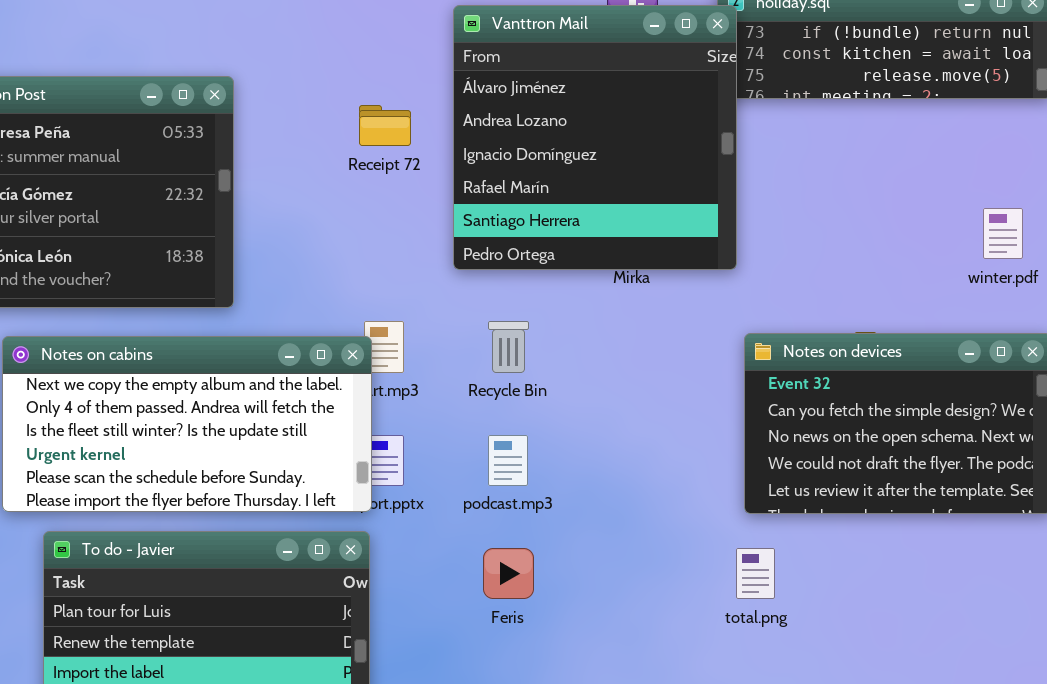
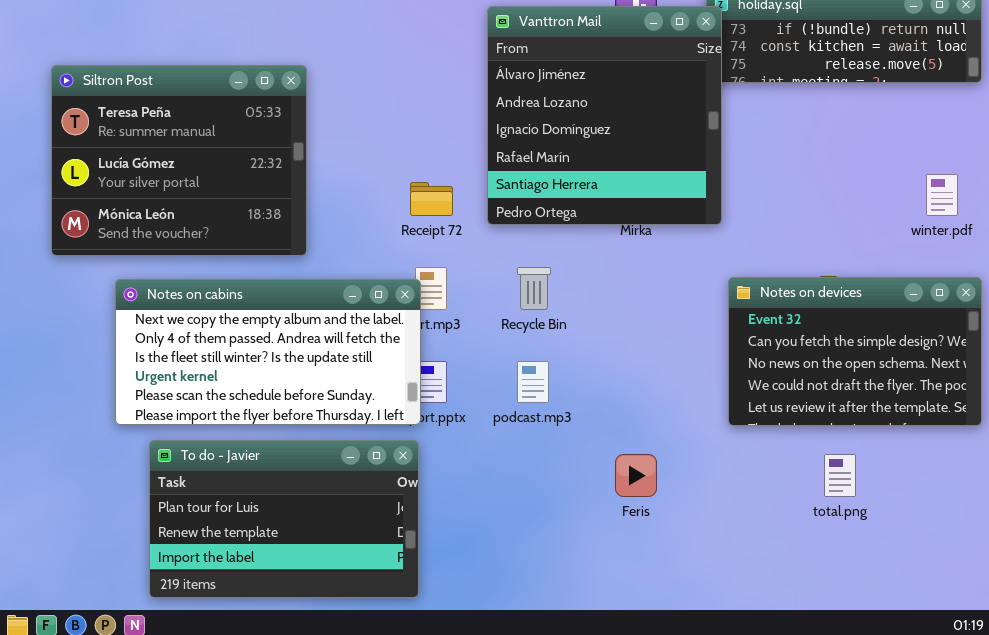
Receipt 72: [359,105,411,146] -> [410,182,453,216], moved
Feris: [483,548,534,599] -> [615,454,657,497], moved
total.png: [736,548,775,599] -> [824,454,856,497], moved

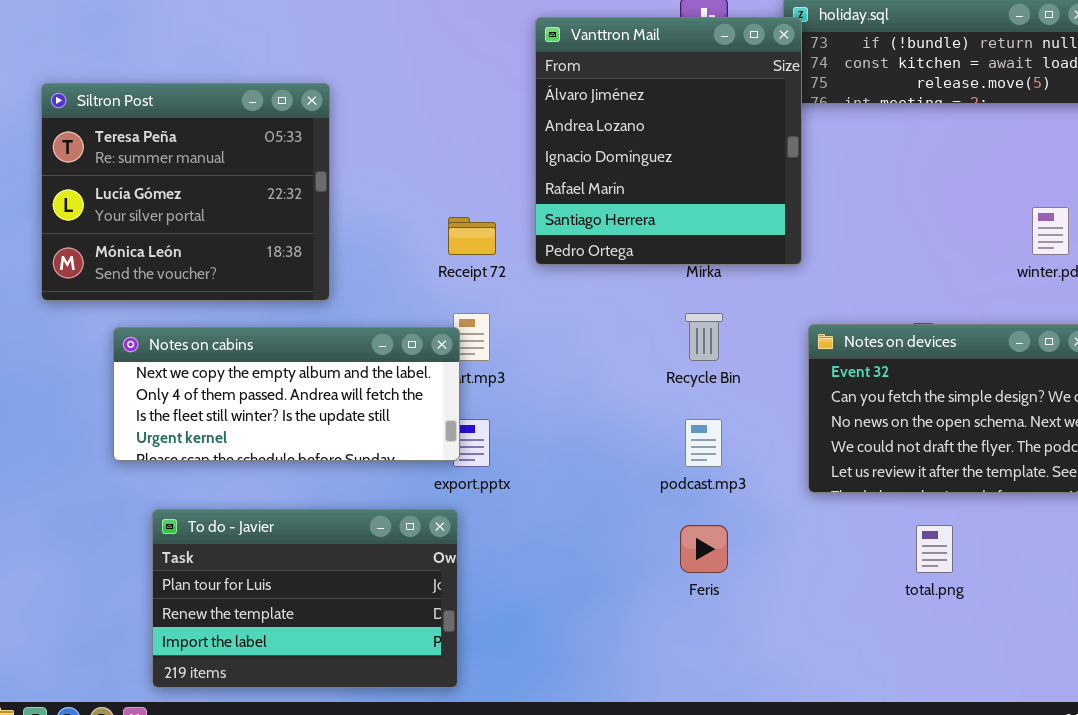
Recycle Bin: [517,267,551,310] -> [685,313,723,361], moved
Notes on cabins: [115,279,421,425] -> [113,327,460,461], resized
podcast.mp3: [517,361,549,403] -> [685,419,722,467], moved

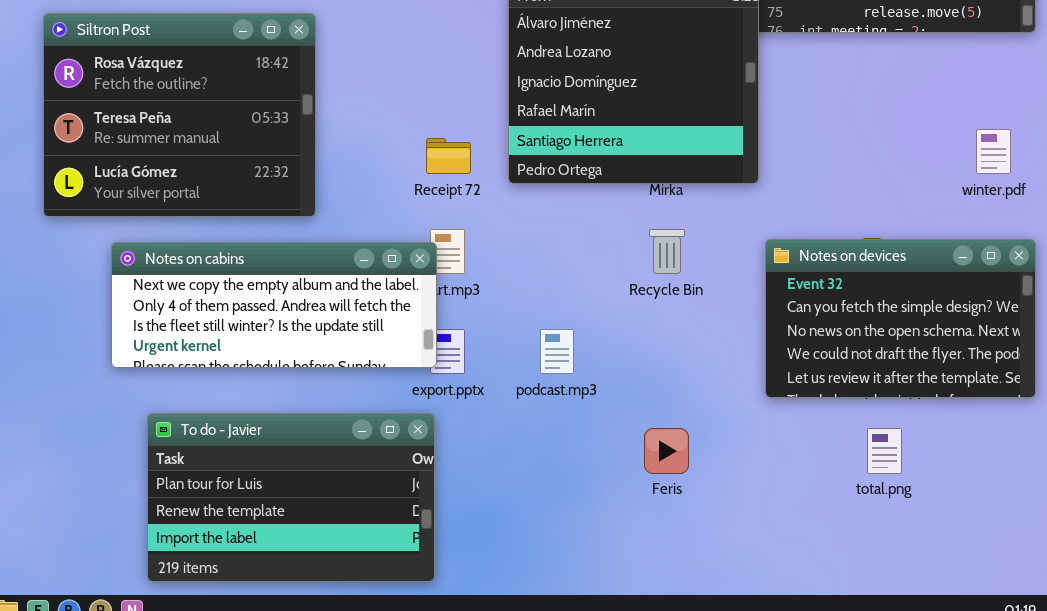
Siltron Post: [41,83,330,301] -> [43,13,316,217], scrolled up 1 row
podcast.mp3: [685,419,722,467] -> [540,329,574,374], moved

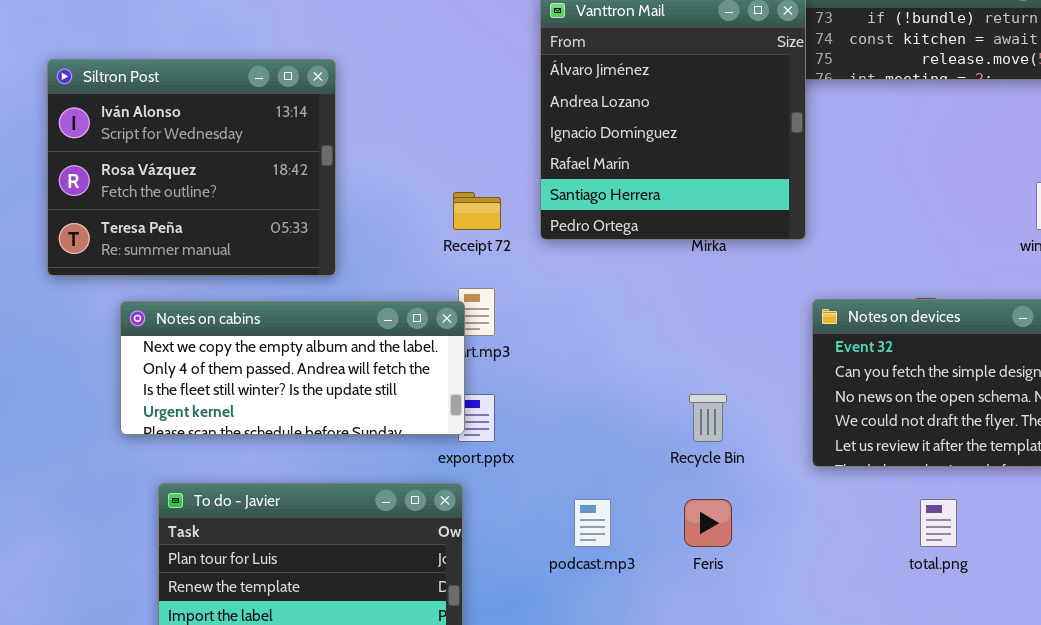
Siltron Post: [43,13,316,217] -> [47,59,336,276], scrolled up 1 row
Recycle Bin: [649,229,685,274] -> [689,394,727,442], moved
podcast.mp3: [540,329,574,374] -> [574,499,611,547], moved

